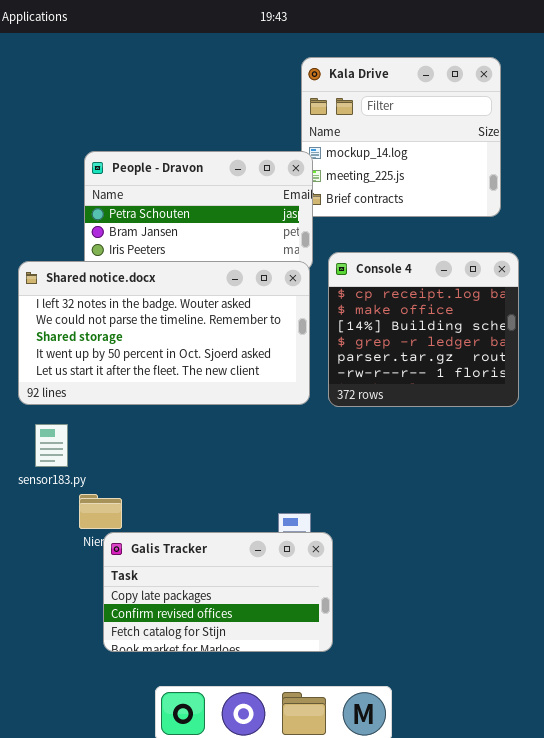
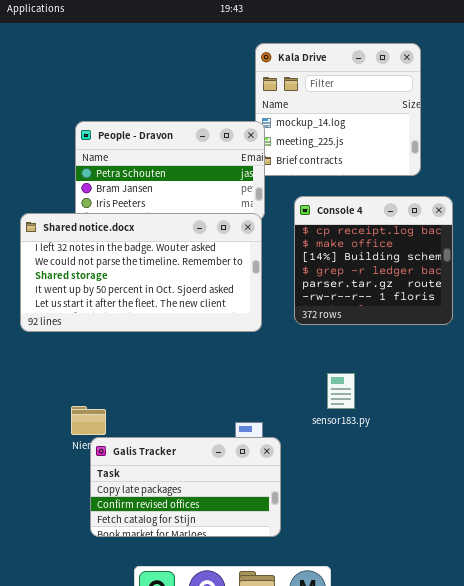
Console 4: [328,252,519,407] -> [294,196,453,325], moved
sensor183.py: [35,424,68,467] -> [327,373,355,409], moved

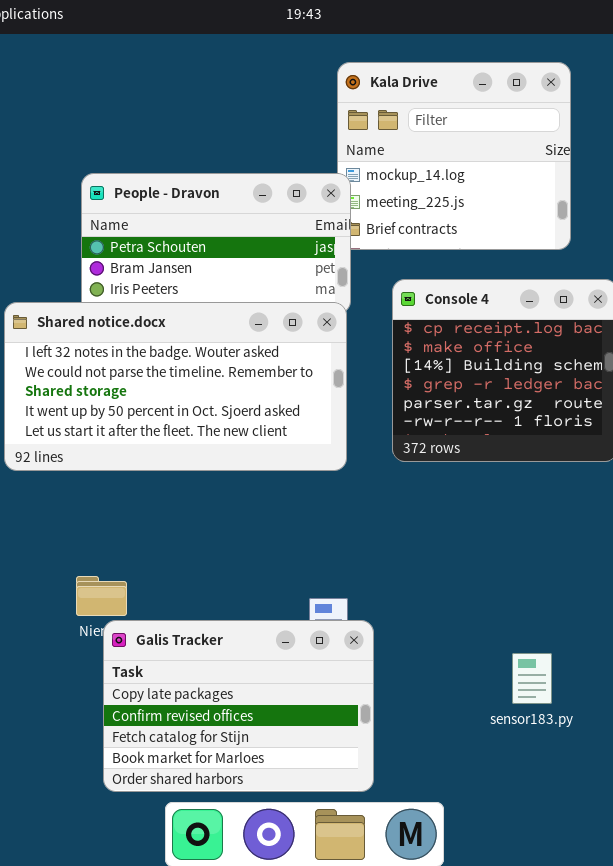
sensor183.py: [327,373,355,409] -> [512,653,552,704], moved
Galis Tracker: [90,437,281,537] -> [103,620,374,792], resized

